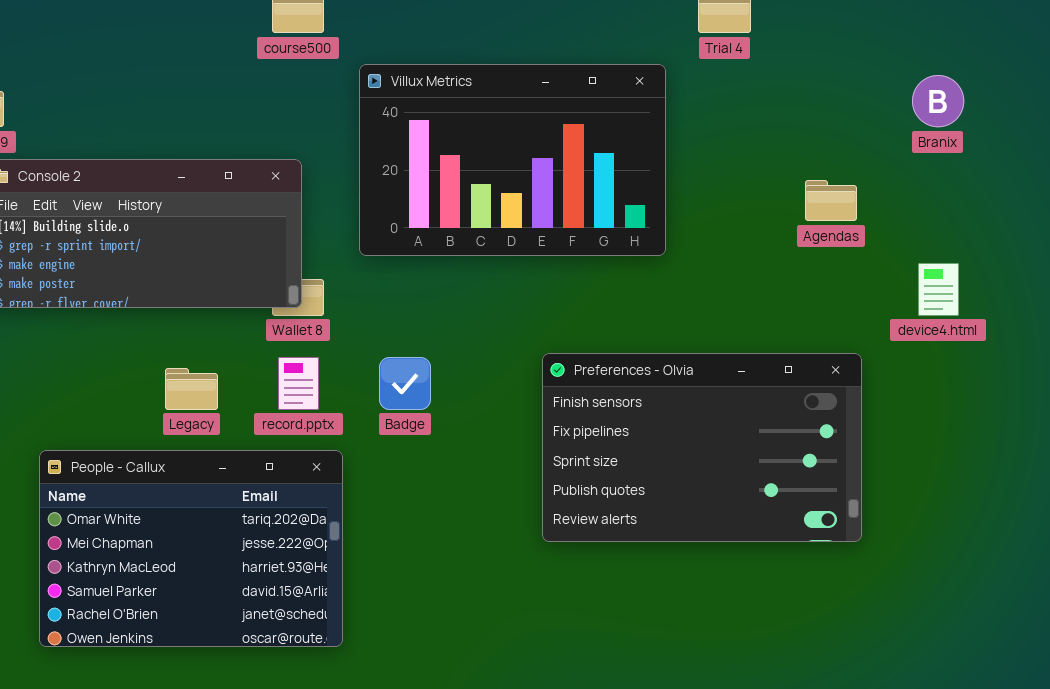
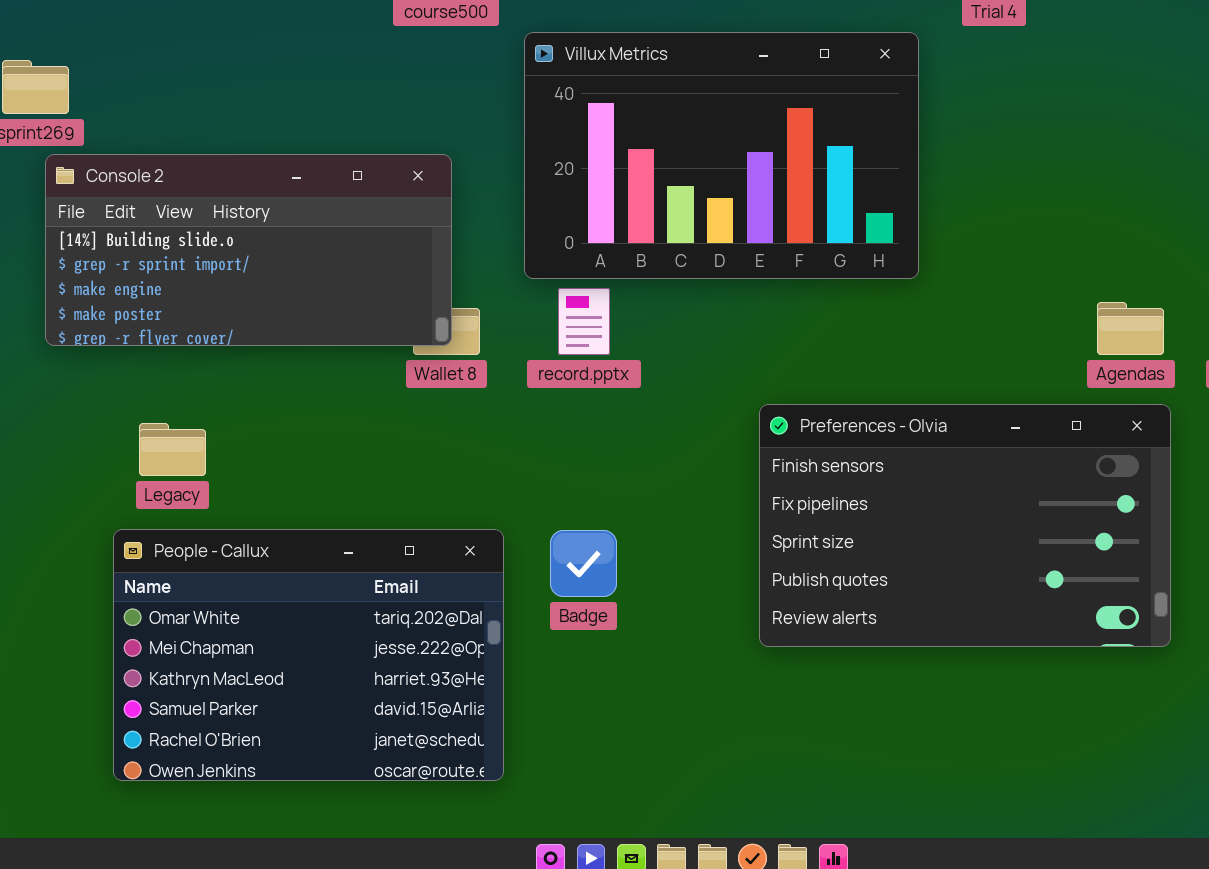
Agendas: [805,180,857,221] -> [1097,302,1164,355], moved
record.pptx: [278,357,319,410] -> [558,288,610,355], moved
Badge: [379,357,431,410] -> [550,530,617,597], moved
Legacy: [165,368,218,410] -> [139,423,206,476], moved

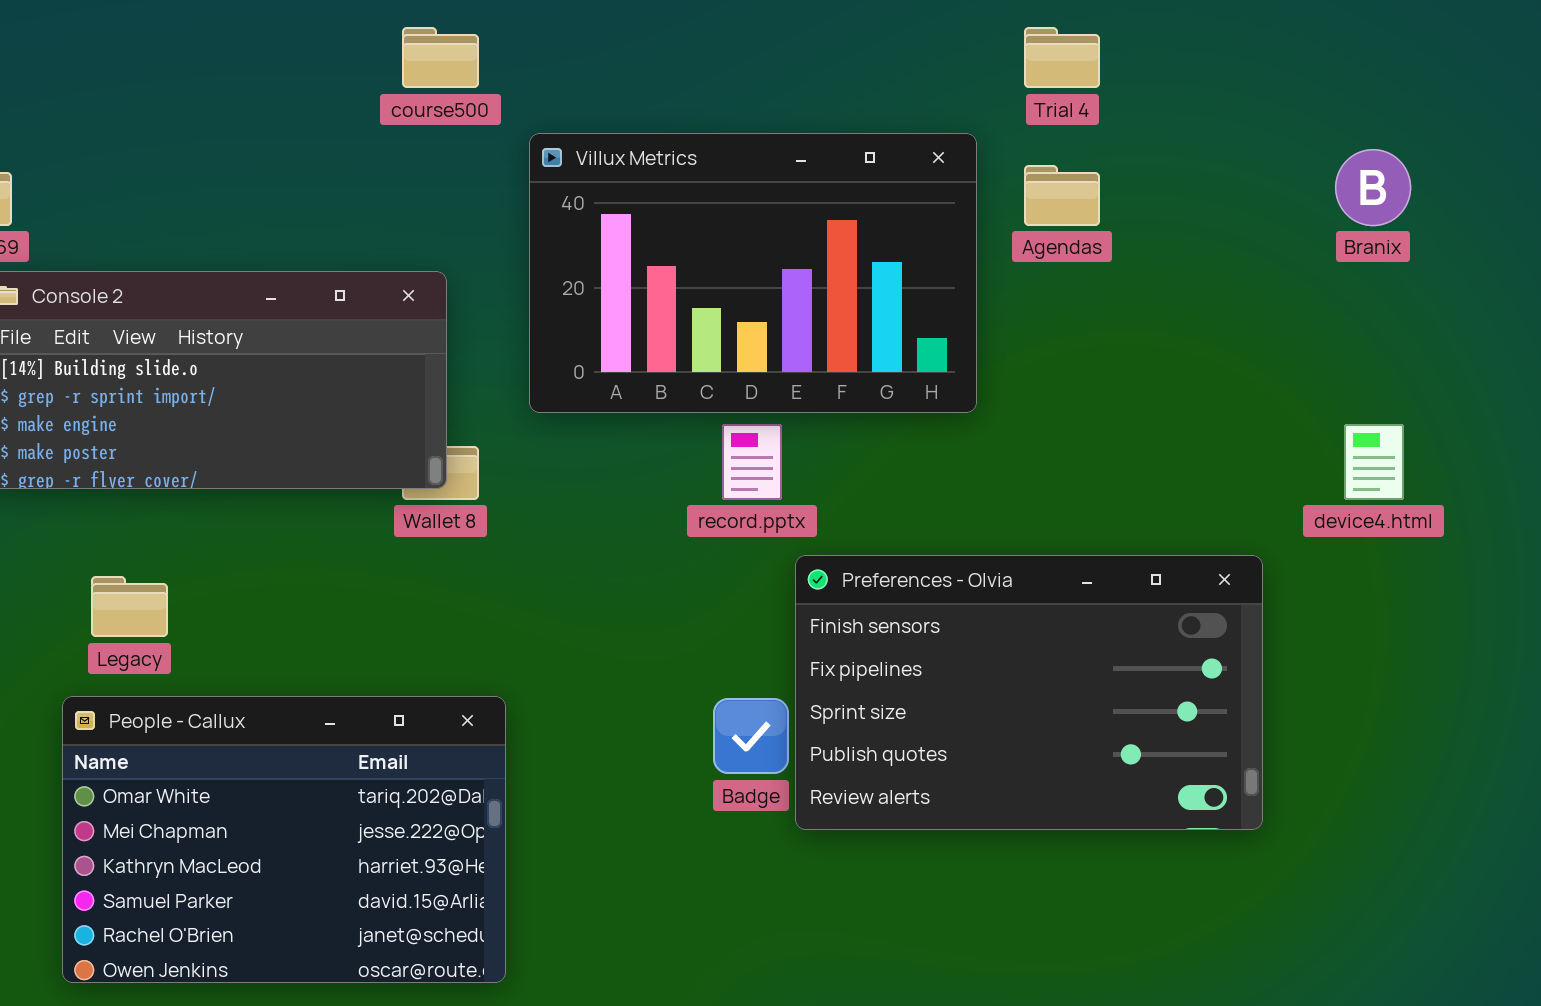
record.pptx: [558,288,610,355] -> [722,424,782,500], moved
Agendas: [1097,302,1164,355] -> [1024,165,1100,226], moved
Badge: [550,530,617,597] -> [713,698,789,774], moved

